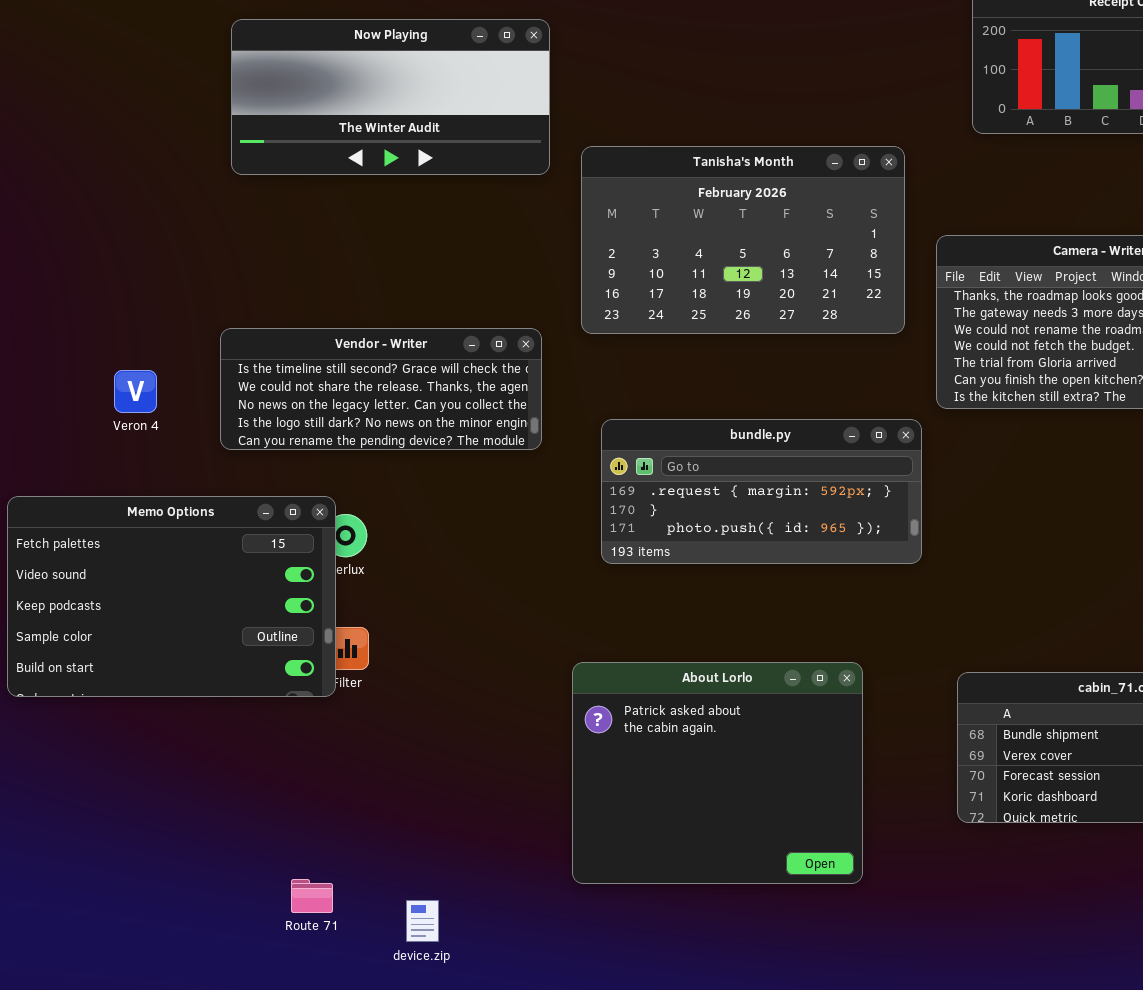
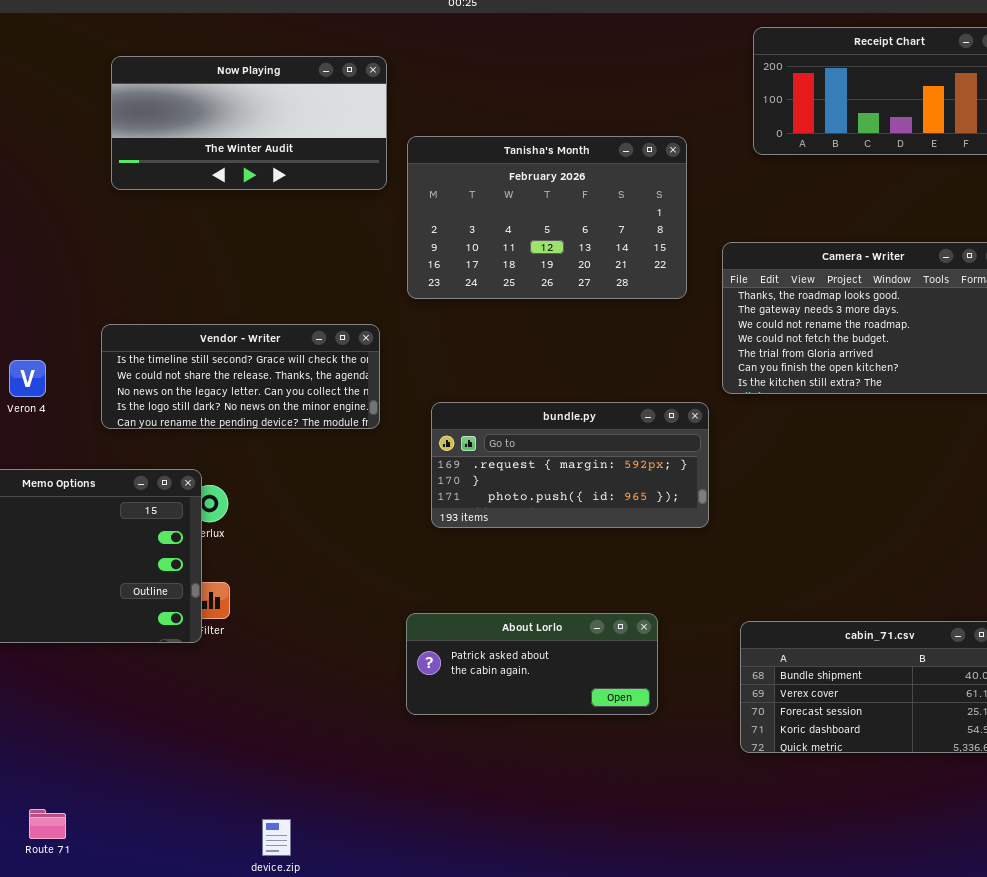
Tanisha's Month: [581,146,905,334] -> [407,136,687,299], moved
About Lorlo: [572,662,863,884] -> [406,613,658,715], resized
Route 71: [291,879,333,913] -> [29,809,66,839], moved

